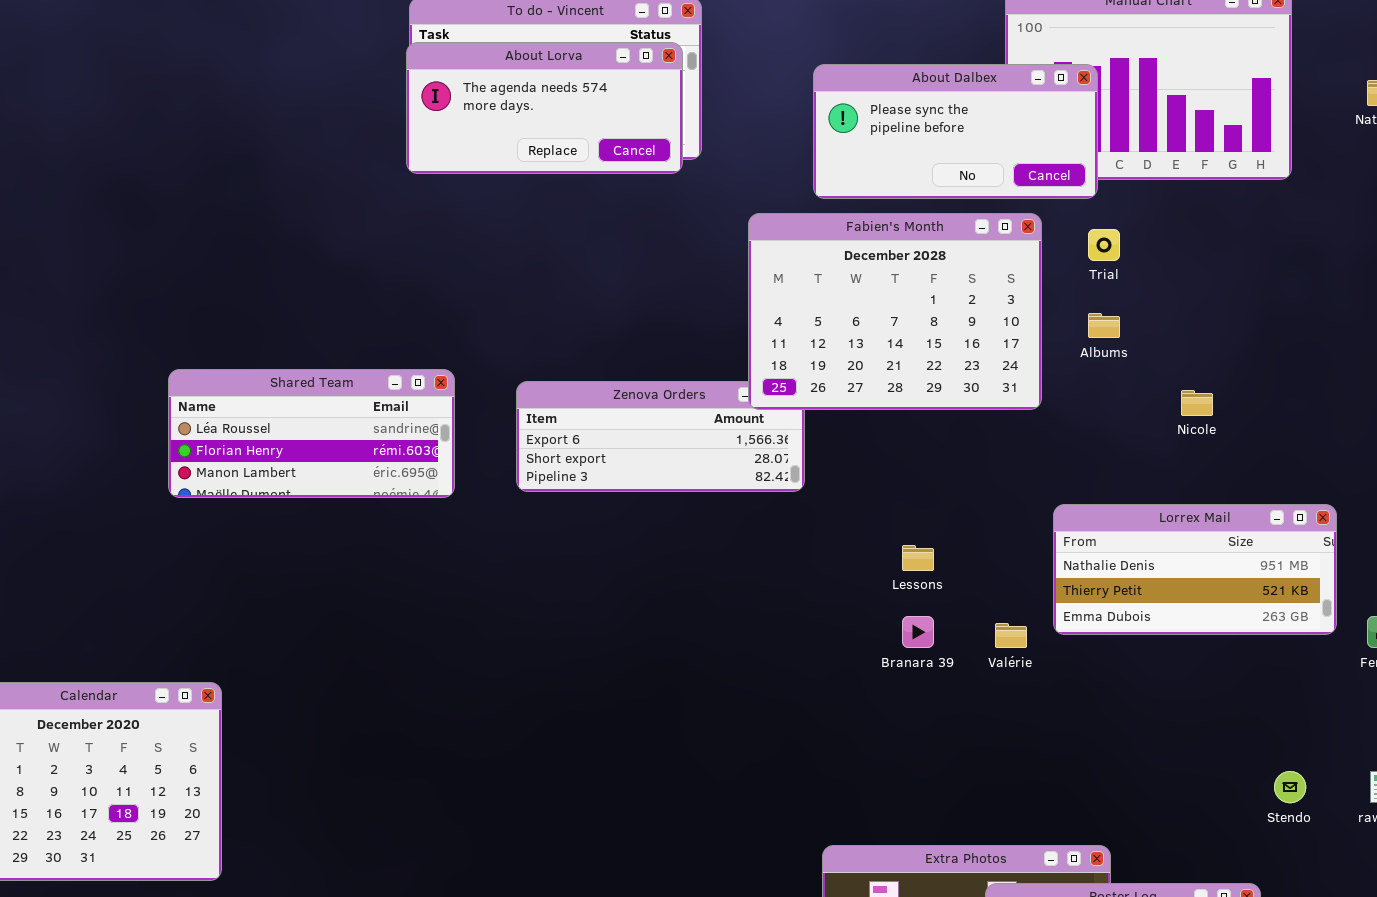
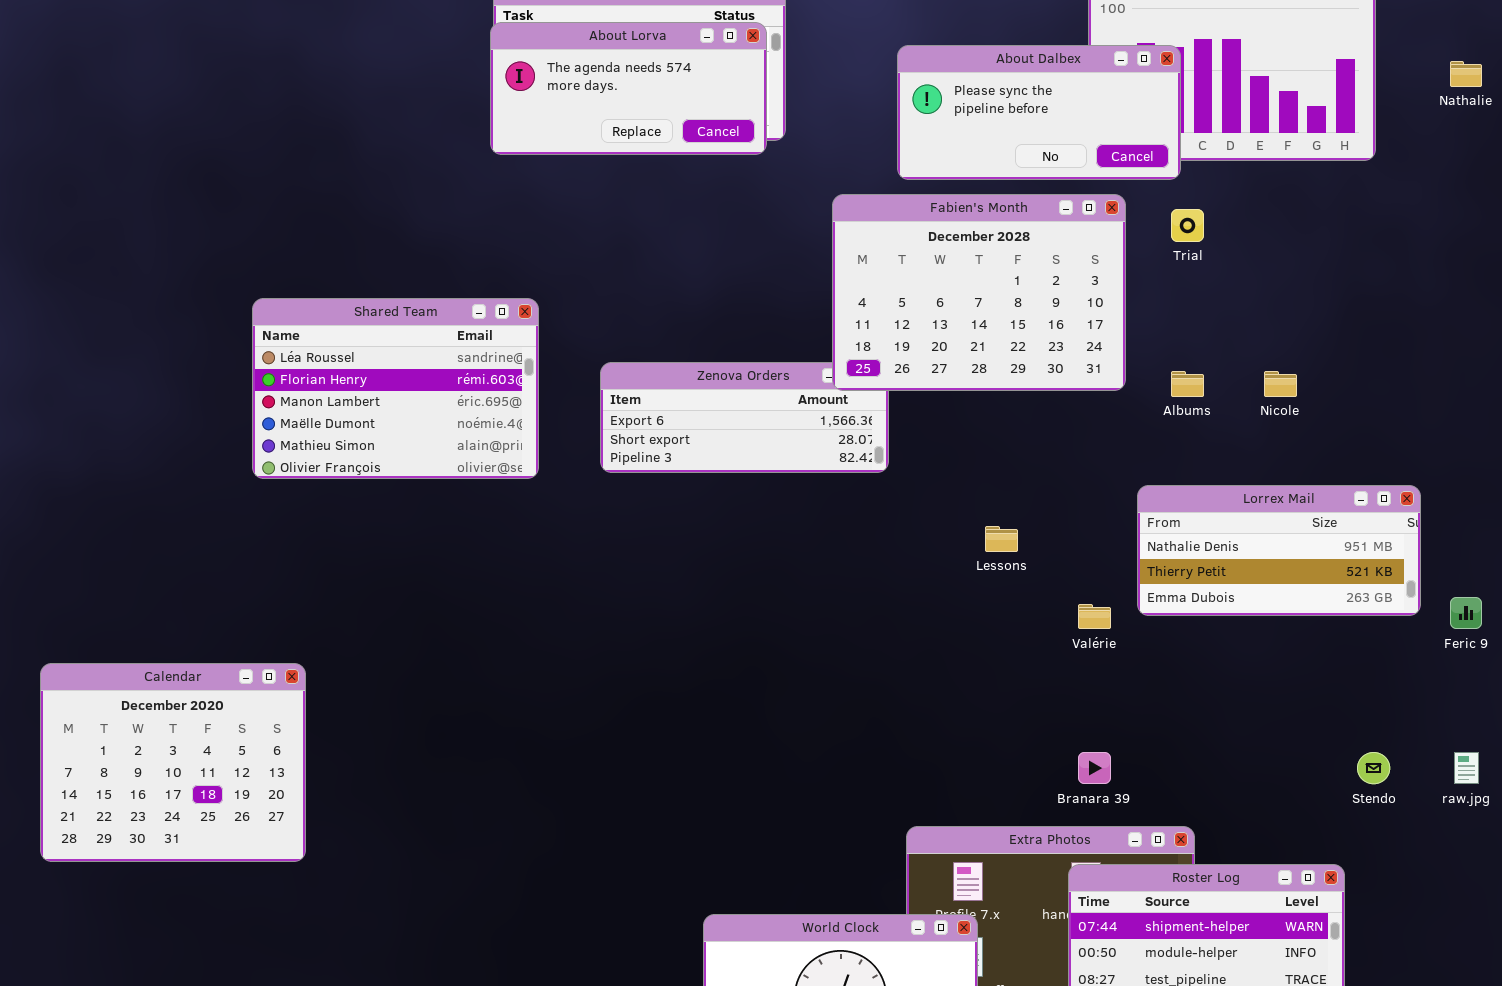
Albums: [1088,313,1120,338] -> [1171,371,1204,397], moved
Shared Team: [168,369,455,498] -> [252,298,539,479], resized
Branara 39: [902,616,934,648] -> [1078,752,1111,784], moved

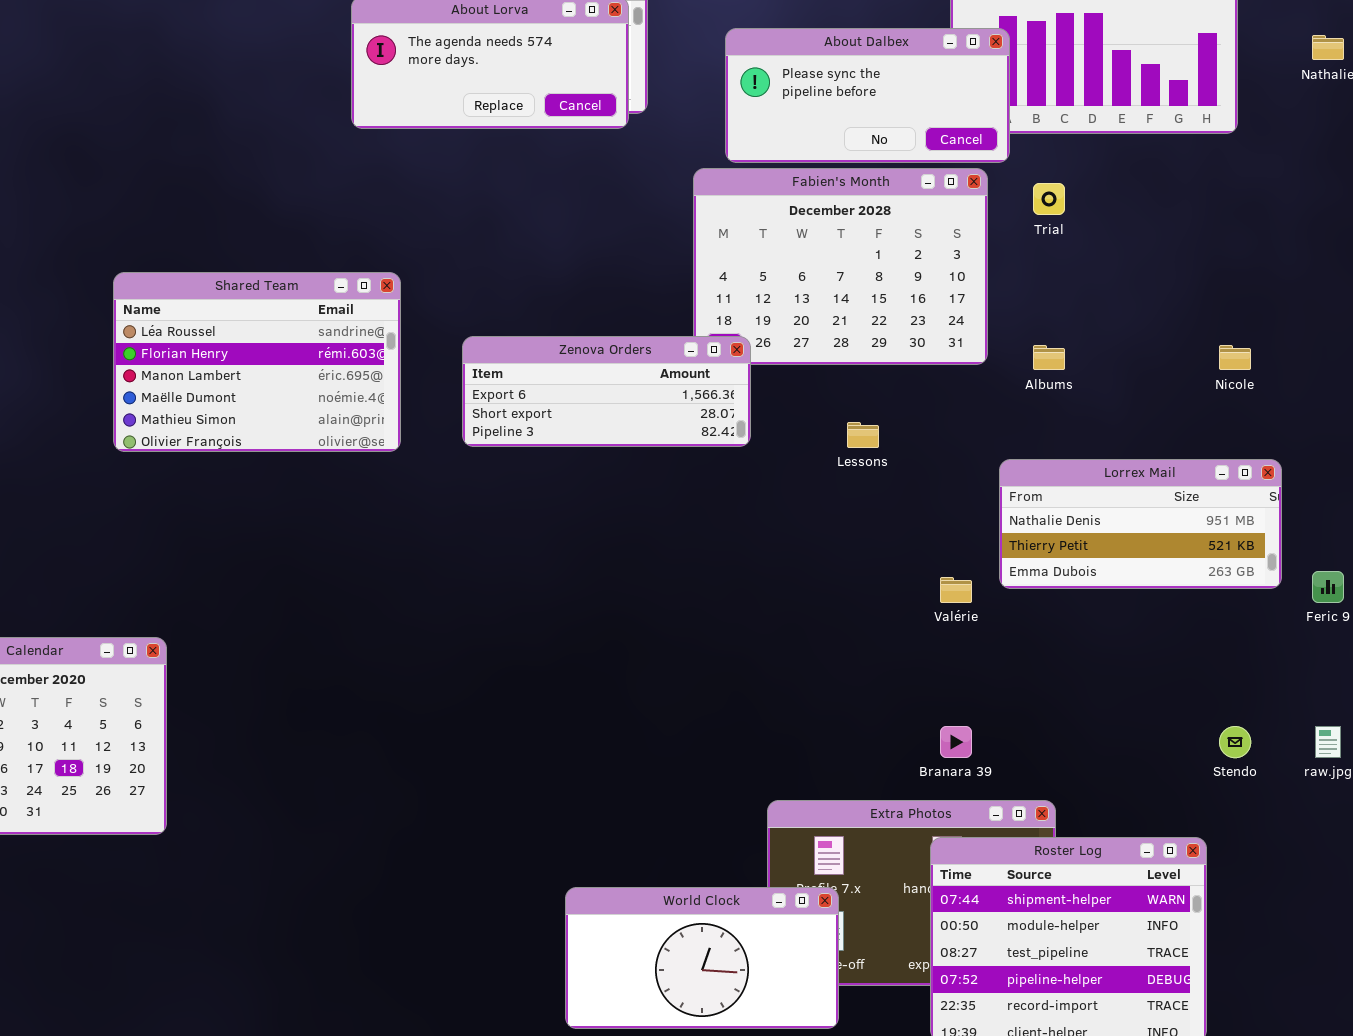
About Dalbex: [897,45,1181,180] -> [725,28,1010,163], moved
Zenova Orders: [600,362,889,473] -> [462,336,751,447], raised
Nicole: [1264,371,1297,397] -> [1219,345,1251,370], moved
Lessons: [985,526,1018,552] -> [847,422,879,448], moved

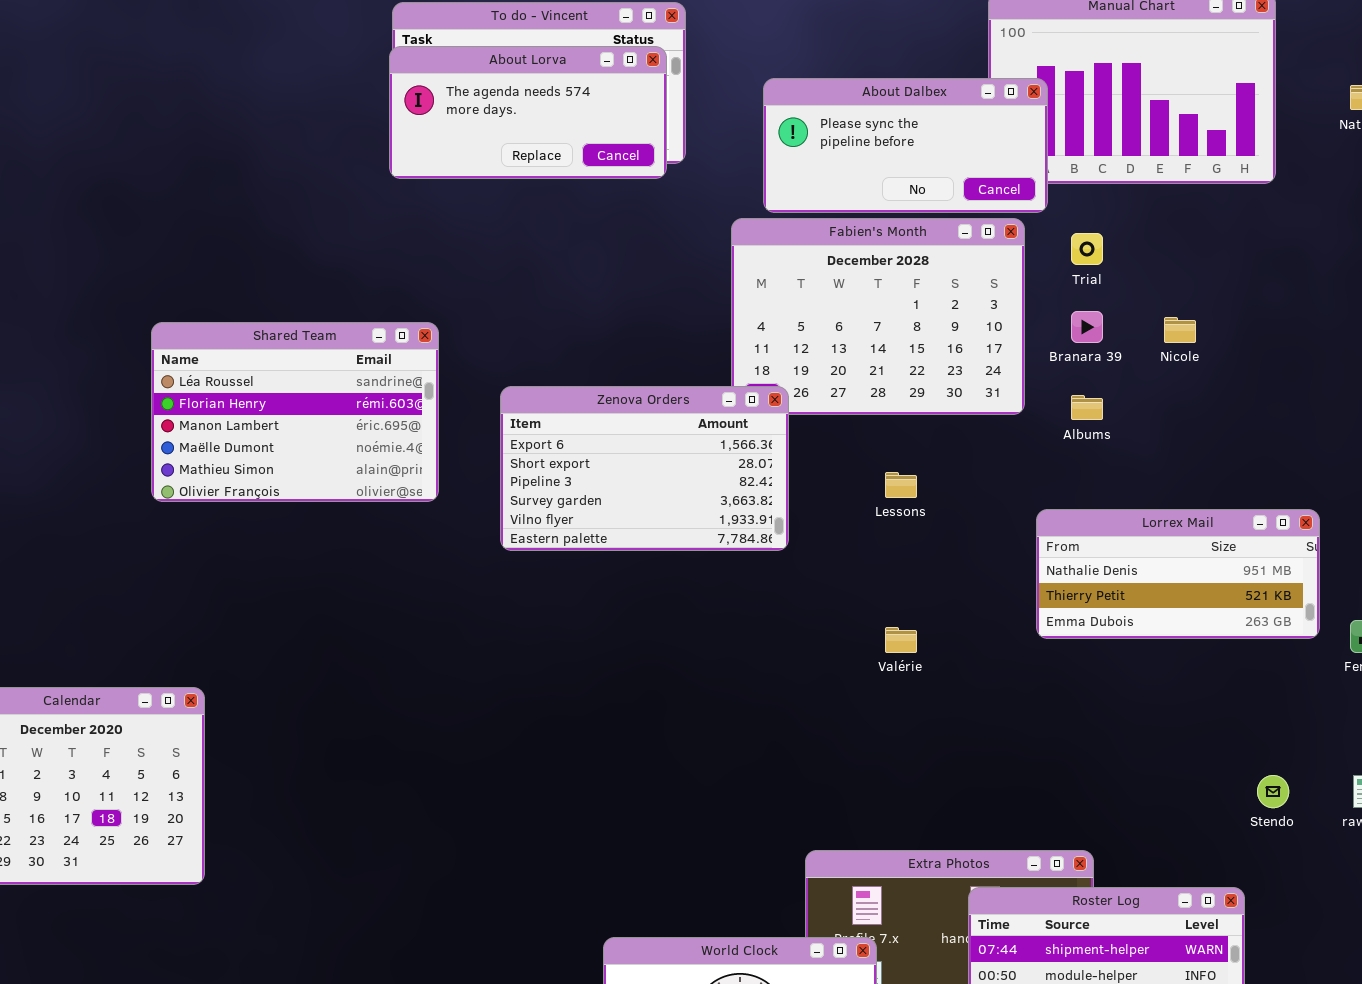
Zenova Orders: [462,336,751,447] -> [500,386,789,551], resized
Nicole: [1219,345,1251,370] -> [1164,317,1196,343], moved
Valérie: [940,577,972,603] -> [885,627,917,653], moved
Branara 39: [940,726,972,758] -> [1071,311,1103,343], moved

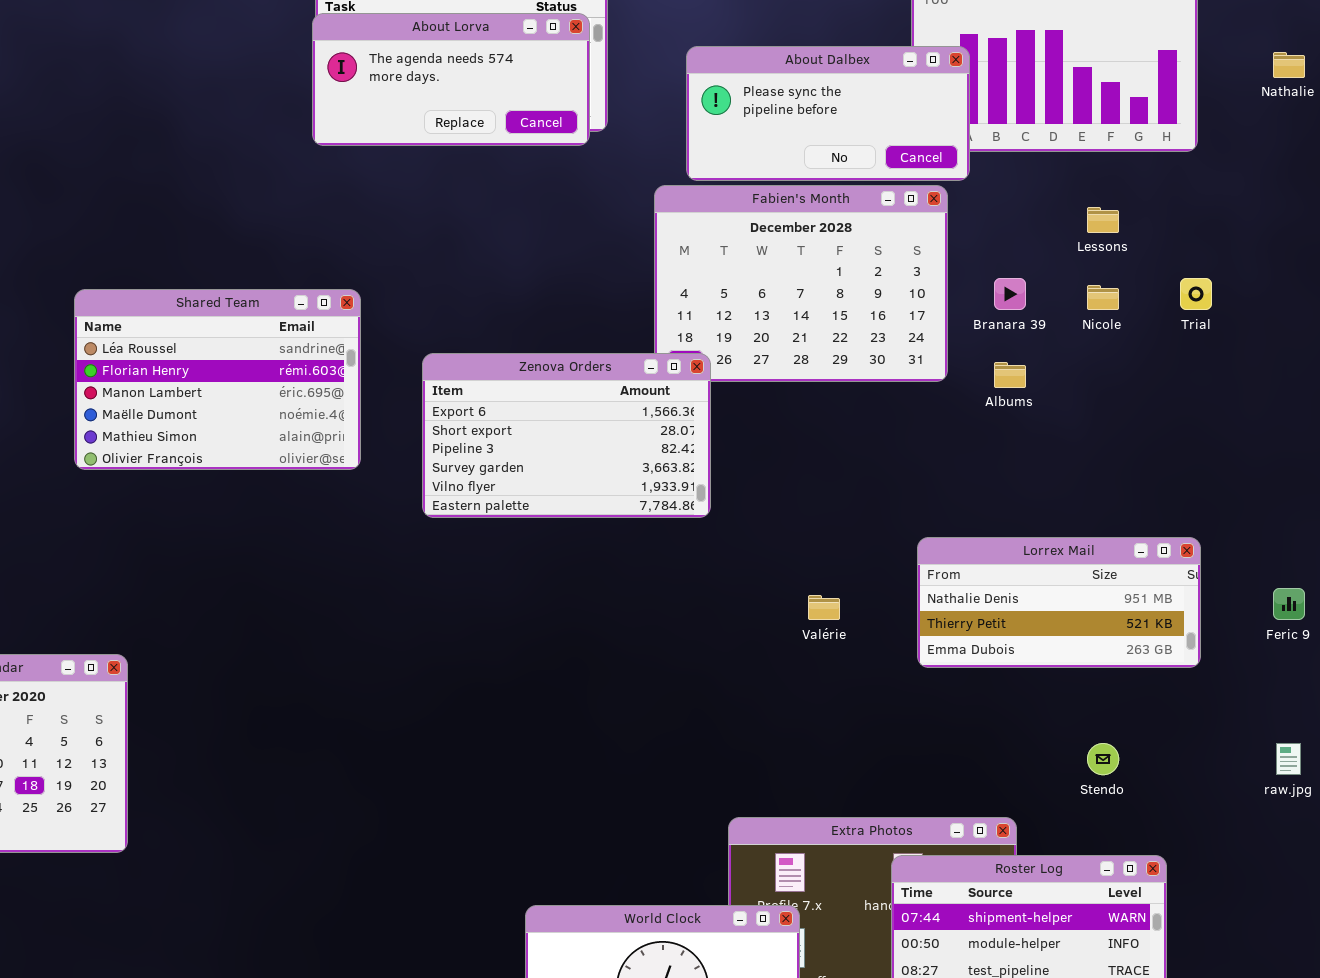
Trial: [1071,233,1103,265] -> [1180,278,1212,310], moved
Lessons: [885,472,917,498] -> [1087,207,1119,233], moved
Lorrex Mail: [1036,509,1320,639] -> [917,537,1201,668], moved
Stendo: [1257,775,1289,808] -> [1087,743,1119,775], moved

